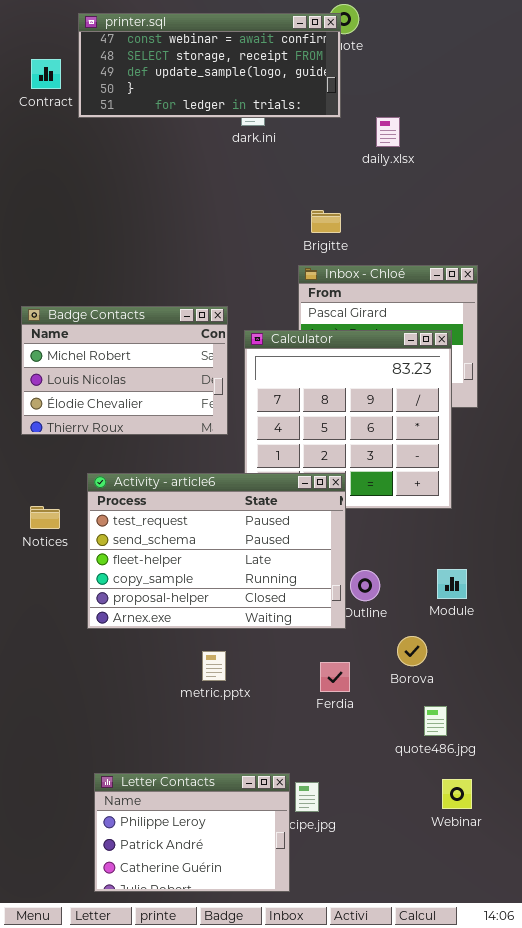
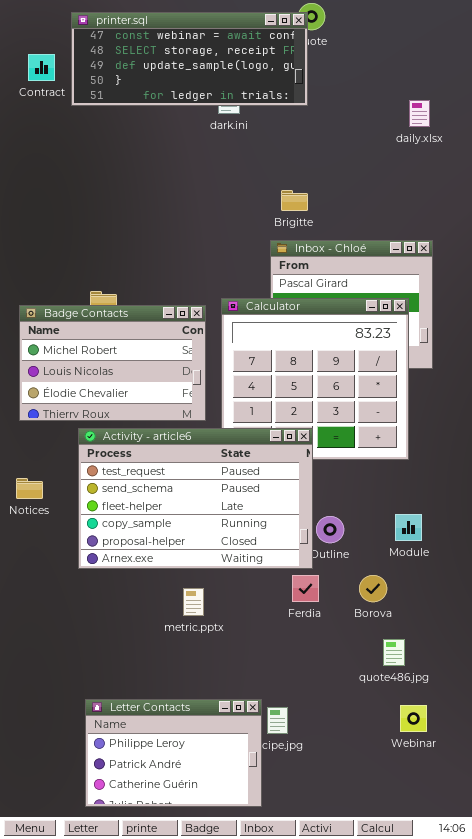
daily.xlsx: [376,117,400,147] -> [409,100,430,127], moved
Badge Contacts: [21,306,228,435] -> [19,305,206,421], moved
Notices: [30,506,60,529] -> [16,478,43,499], moved
Ferdia: [320,662,350,692] -> [292,575,319,602], moved

